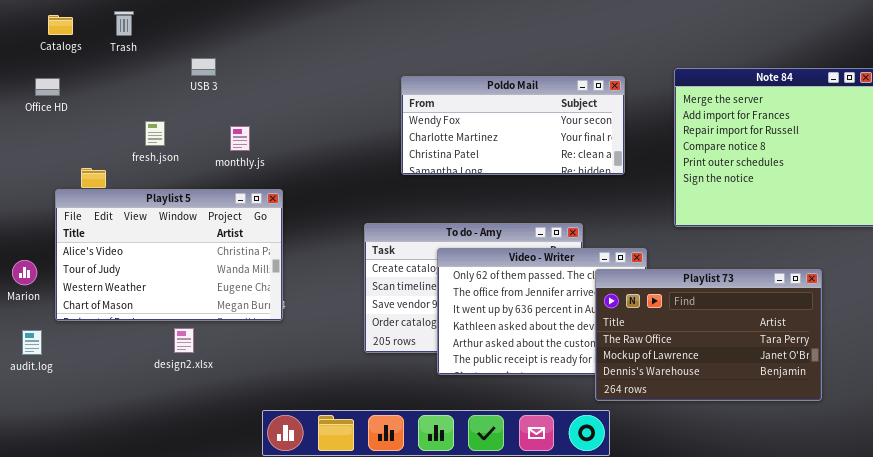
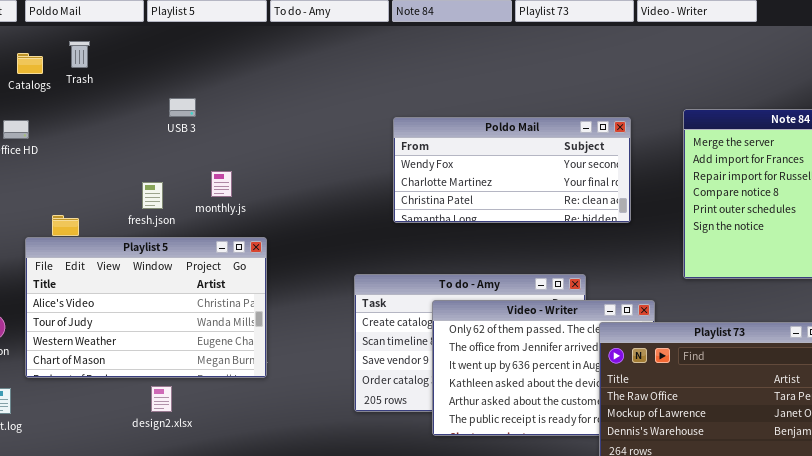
Trash: [114,11,134,36] -> [69,41,90,68], moved
fresh.json: [145,121,165,146] -> [142,182,163,209], moved

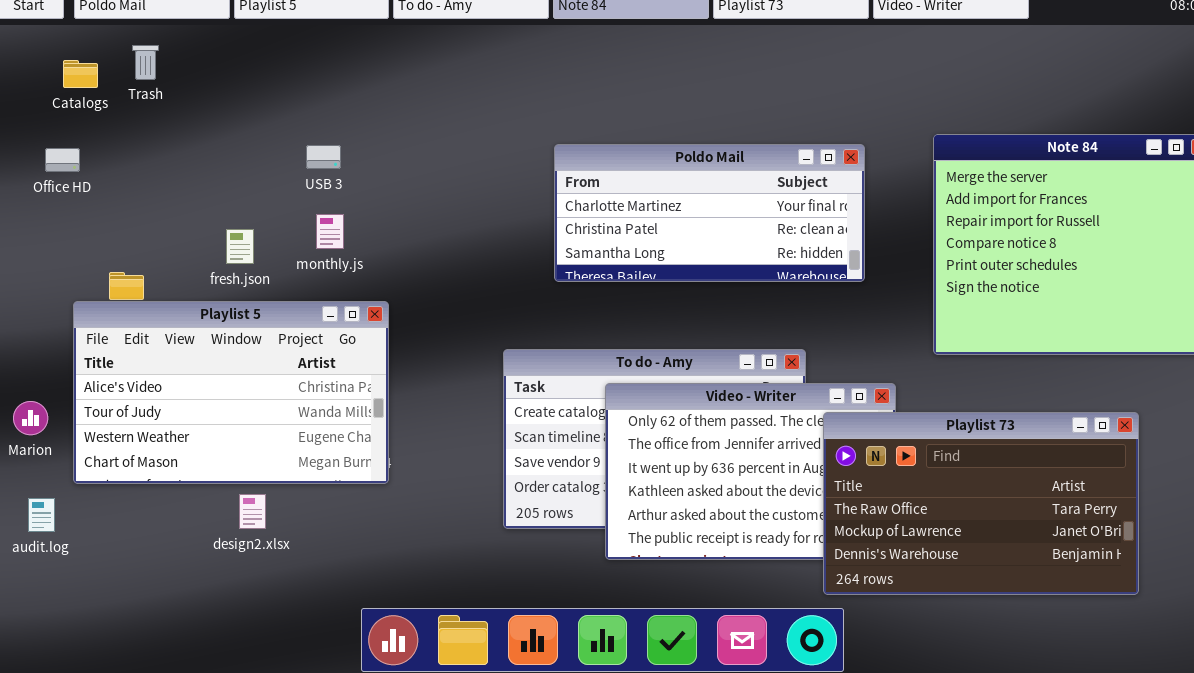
USB 3: [169,98,196,117] -> [306,145,341,169], moved
Poldo Mail: [393,117,631,223] -> [554,144,865,282], scrolled down 1 row

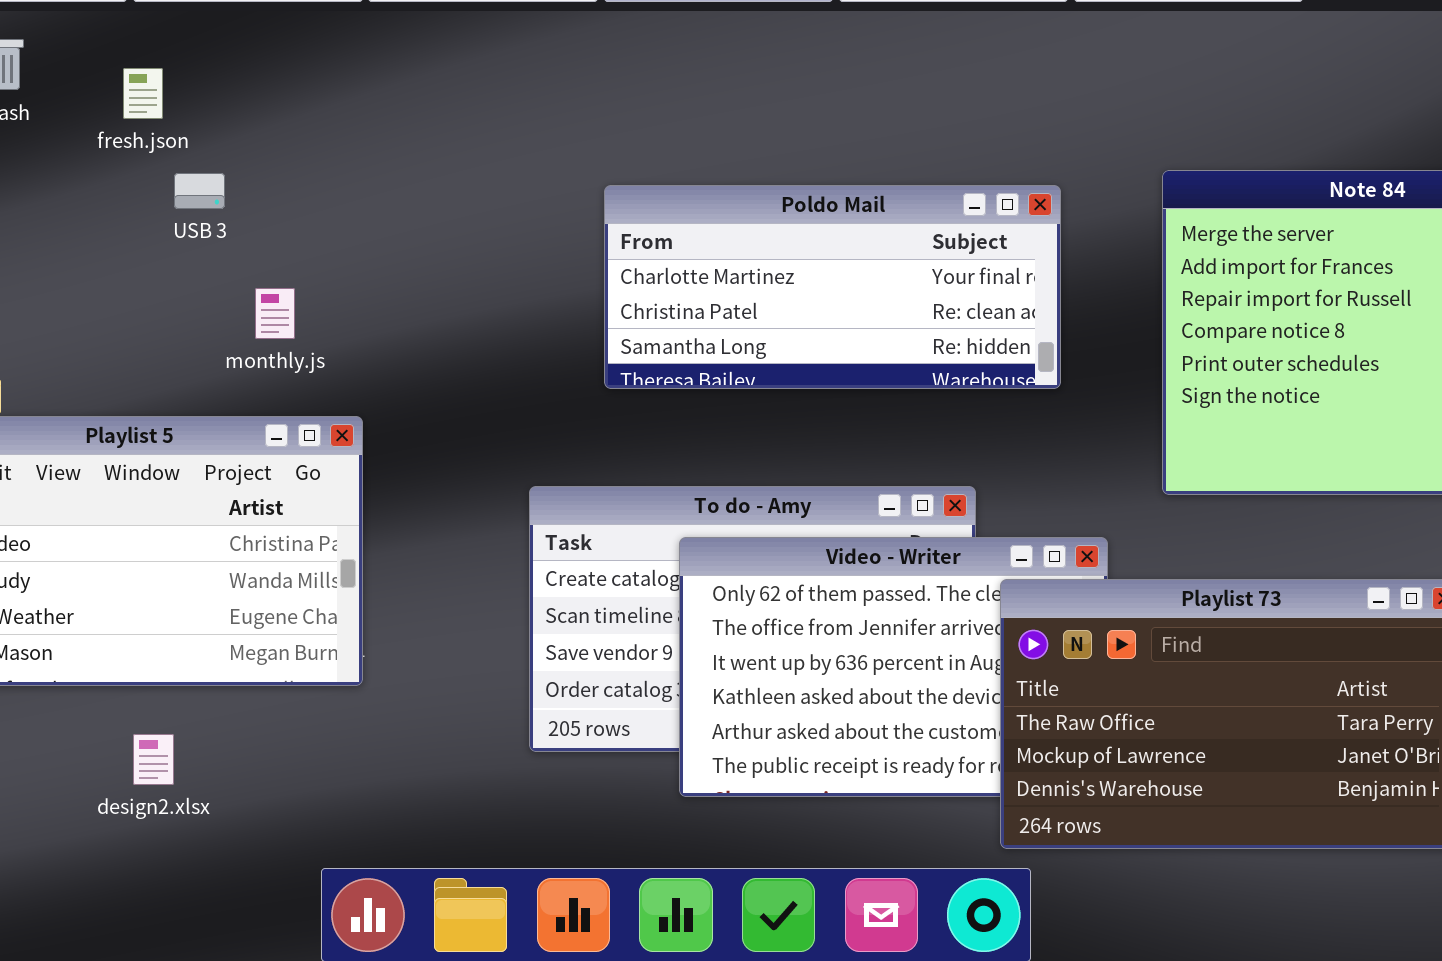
USB 3: [306,145,341,169] -> [174,173,225,209], moved
fresh.json: [226,229,254,264] -> [123,68,163,119], moved
design2.xlsx: [239,494,266,529] -> [133,734,174,785], moved

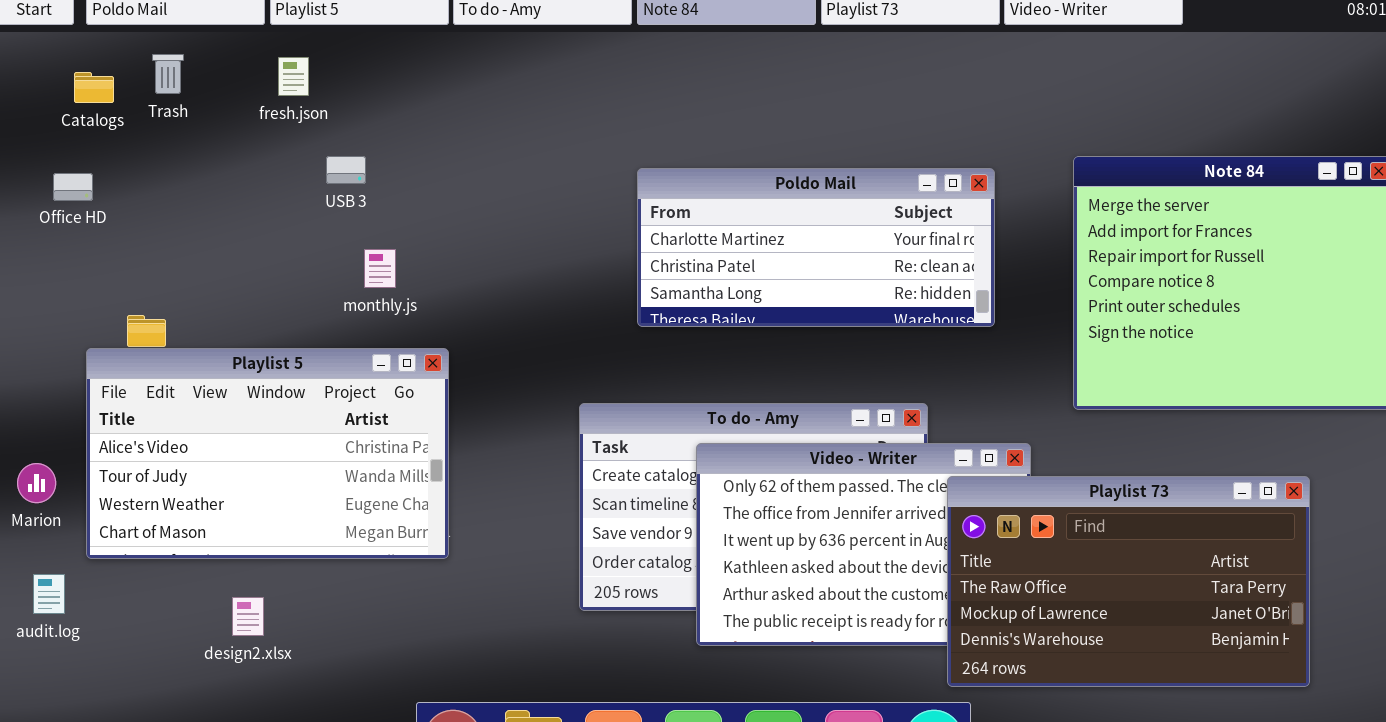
fresh.json: [123,68,163,119] -> [278,57,309,96], moved
USB 3: [174,173,225,209] -> [326,156,366,184], moved
design2.xlsx: [133,734,174,785] -> [232,597,264,636], moved

